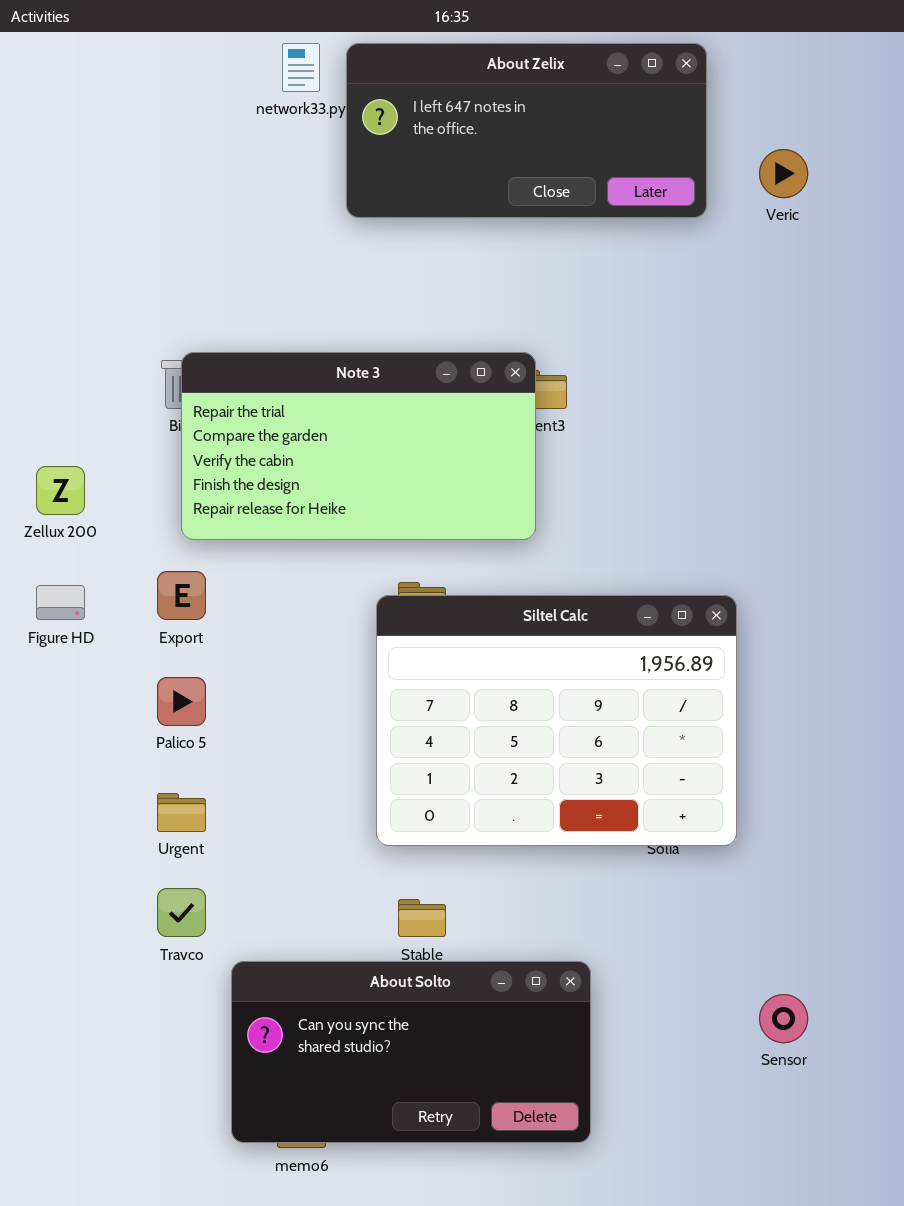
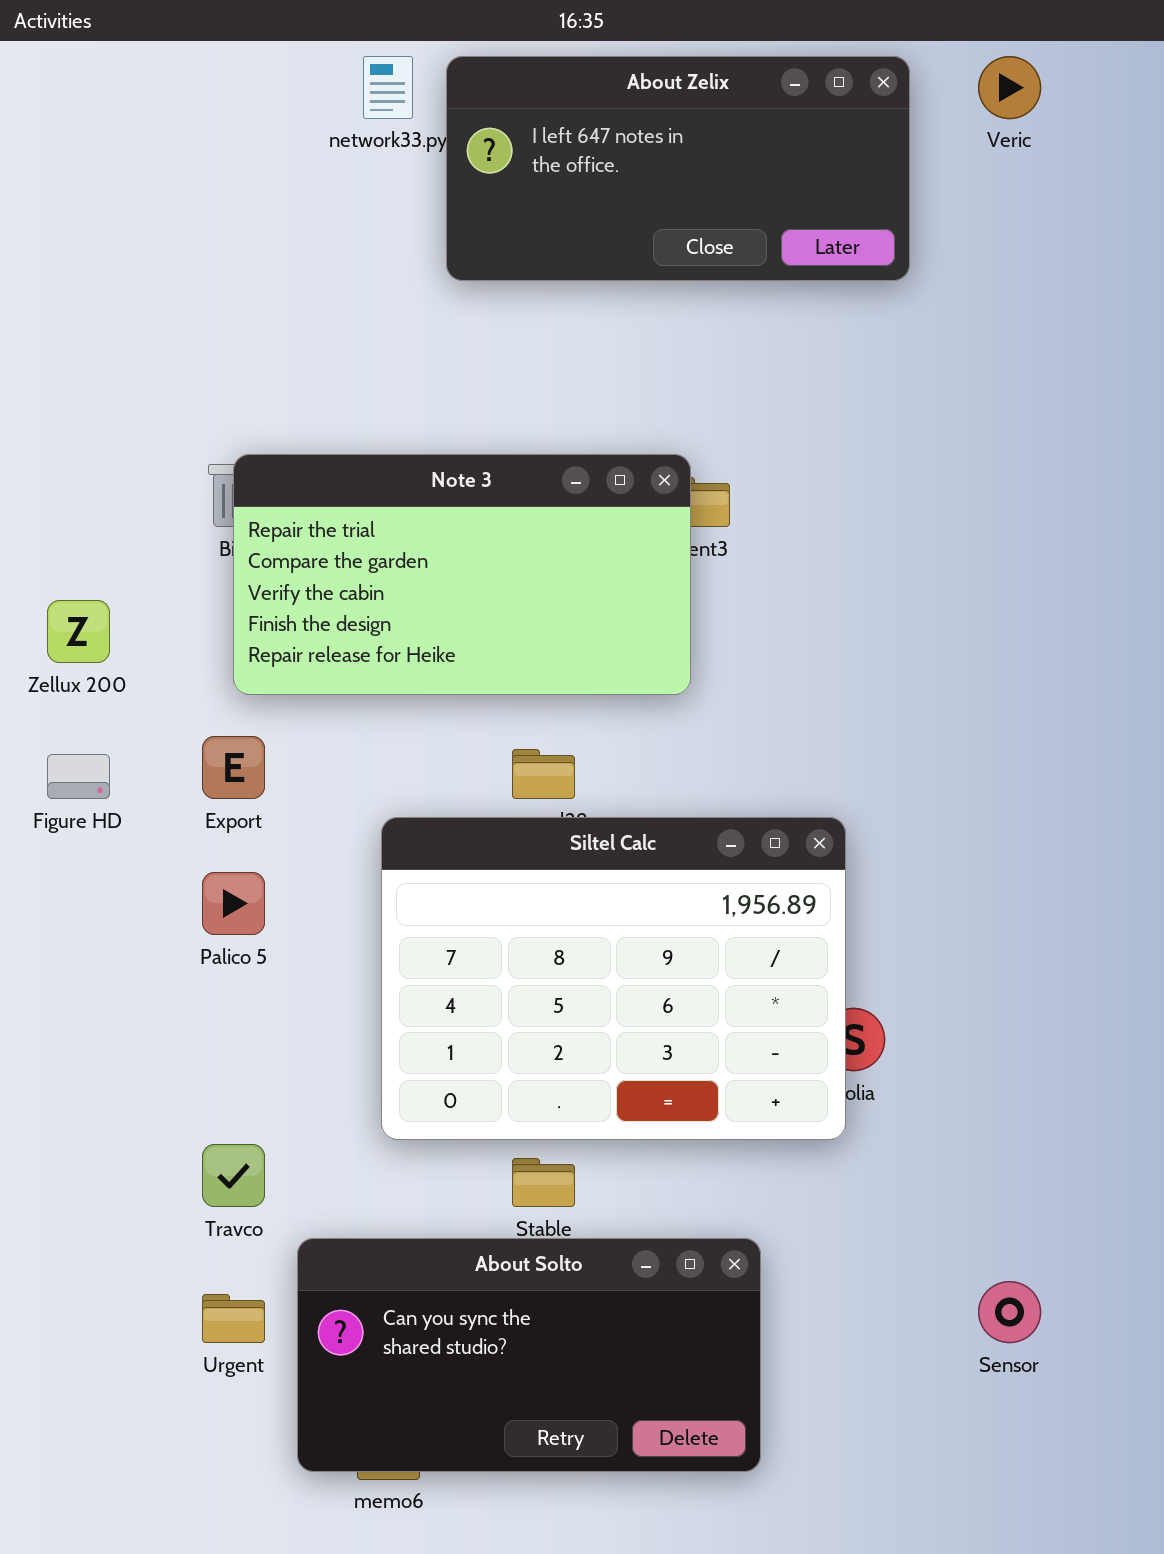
Veric: [759,149,808,198] -> [978,56,1041,119], moved
Siltel Calc: [376,595,737,846] -> [381,817,846,1140], moved
Urgent: [157,793,206,832] -> [202,1294,265,1343], moved

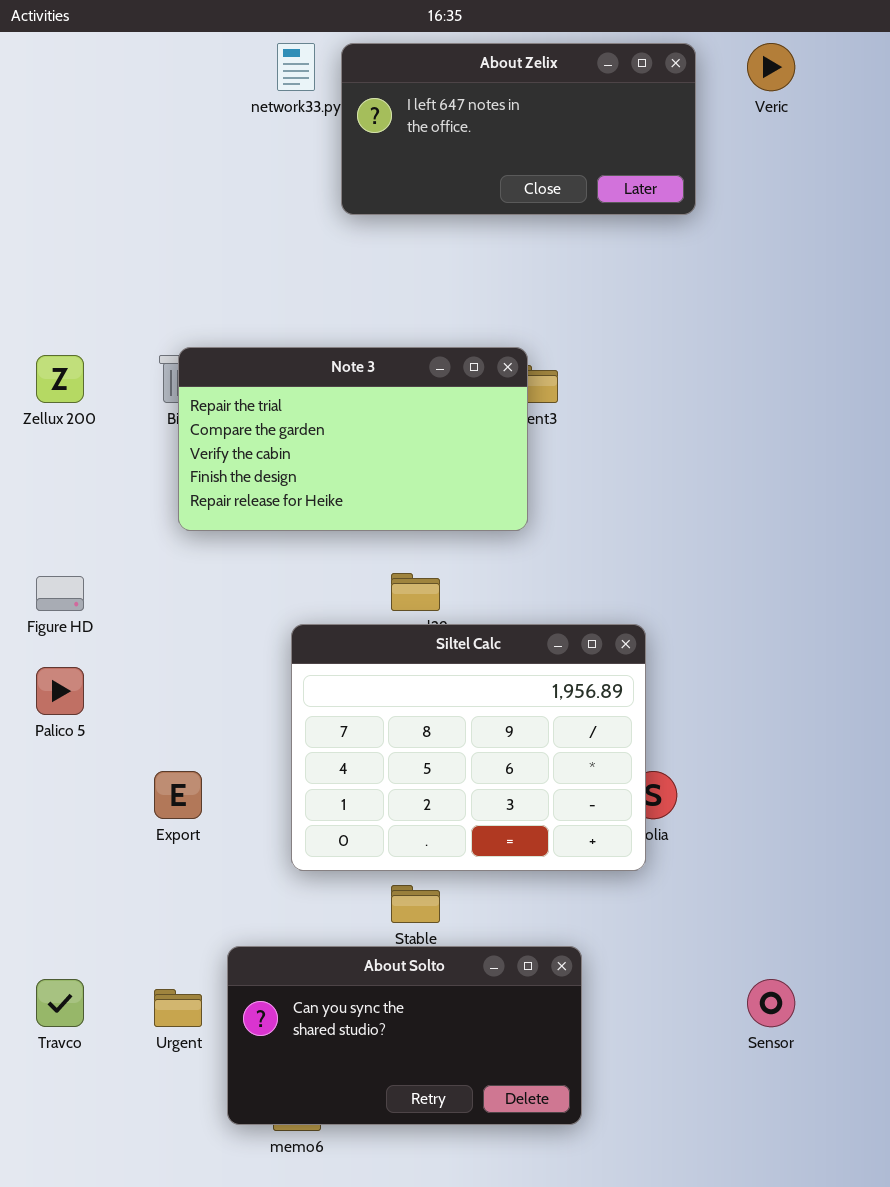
Zellux 200: [47,600,110,663] -> [36,355,84,403], moved
Export: [202,736,265,799] -> [154,771,202,819], moved
Palico 5: [202,872,265,935] -> [36,667,84,715], moved
Travco: [202,1144,265,1207] -> [36,979,84,1027], moved

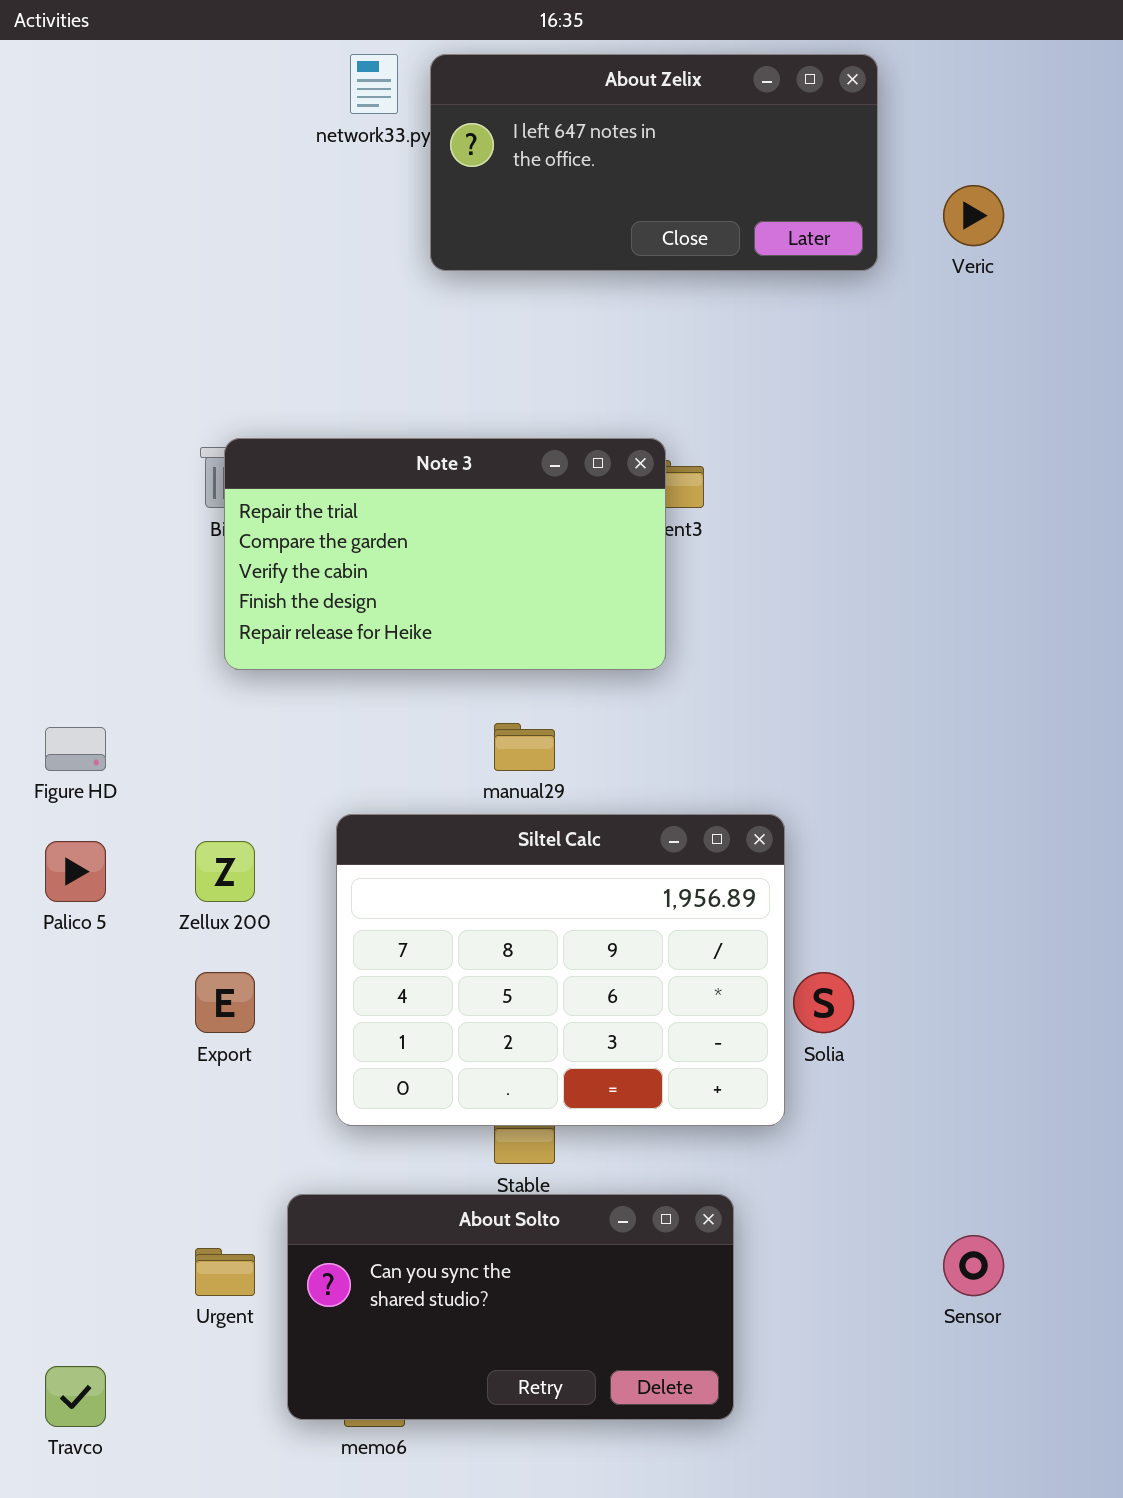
Veric: [747,43,795,91] -> [943,185,1004,246], moved
Zellux 200: [36,355,84,403] -> [195,841,255,902], moved
Siltel Calc: [291,624,646,871] -> [336,814,785,1126], moved
Travco: [36,979,84,1027] -> [45,1366,106,1427], moved

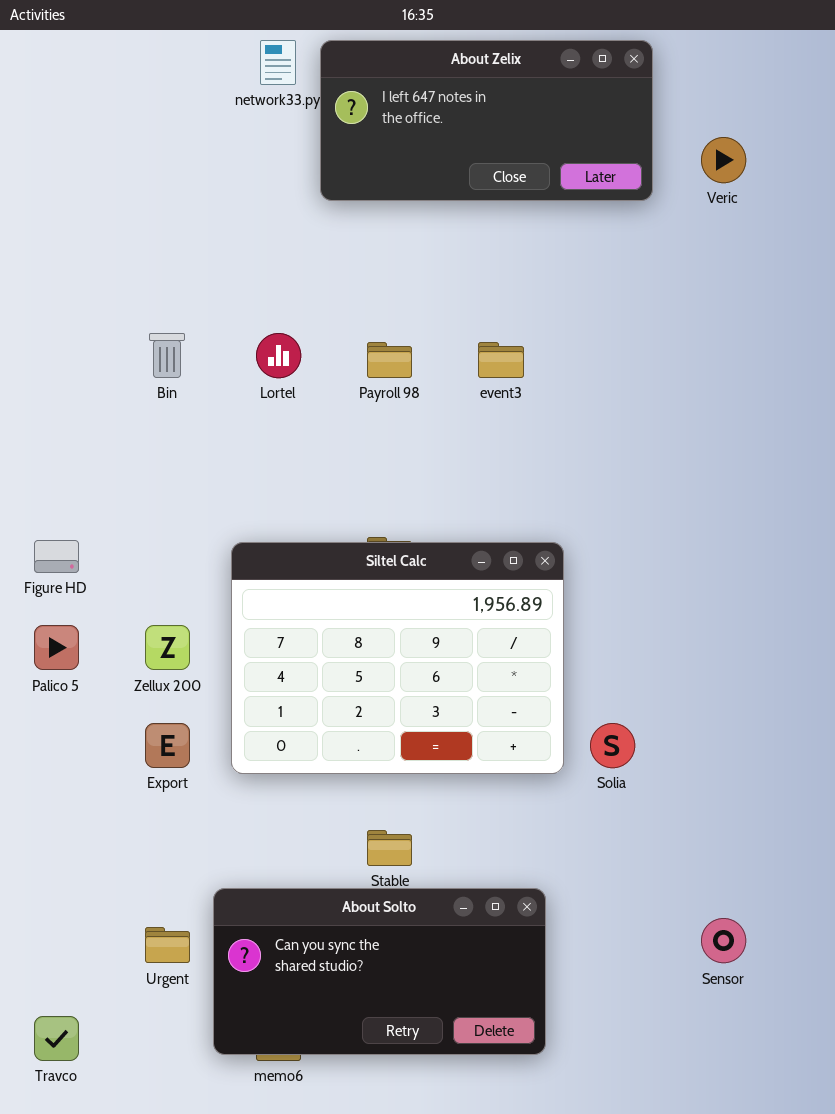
Note 3: [224,438,666,670] -> none, closed
Siltel Calc: [336,814,785,1126] -> [231,542,564,774], moved

